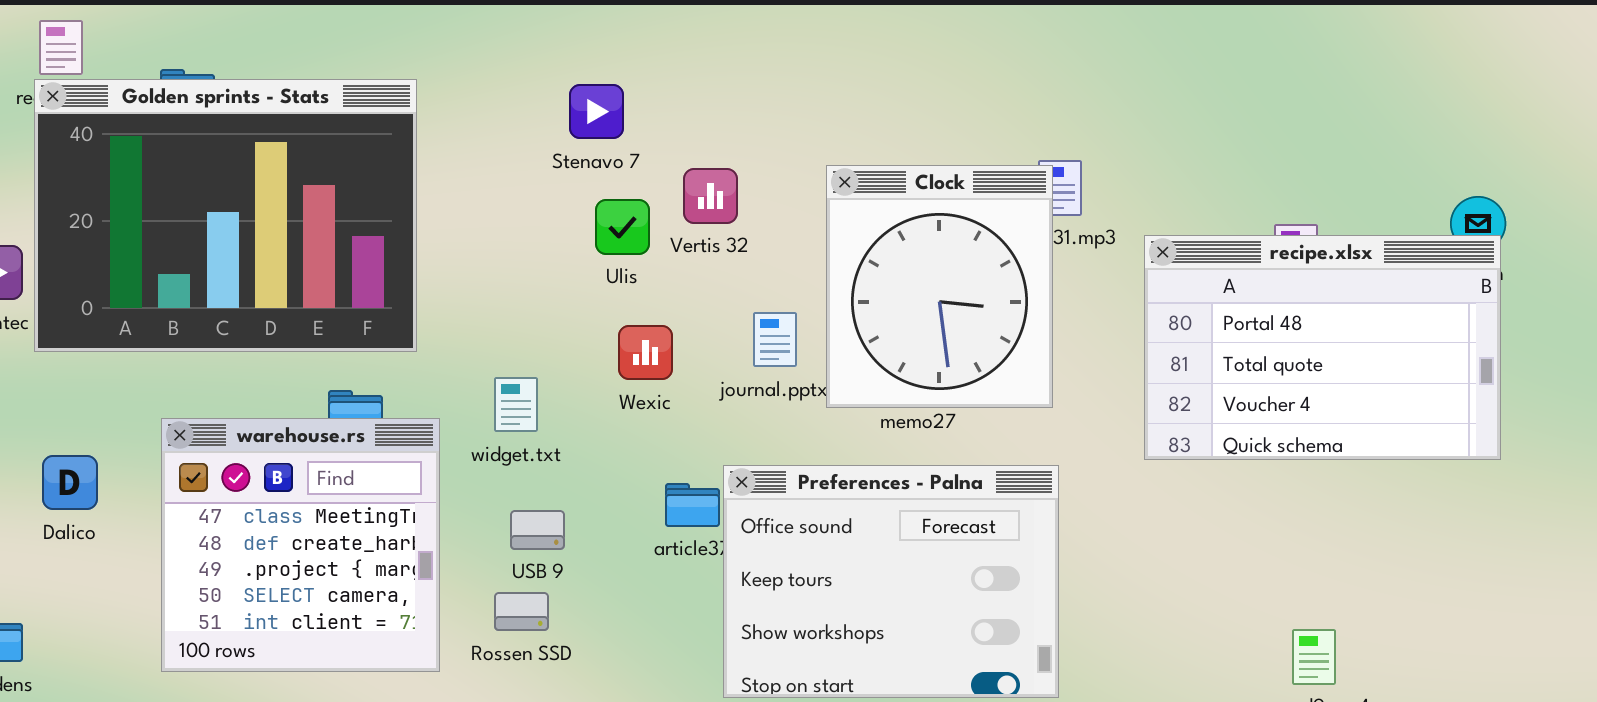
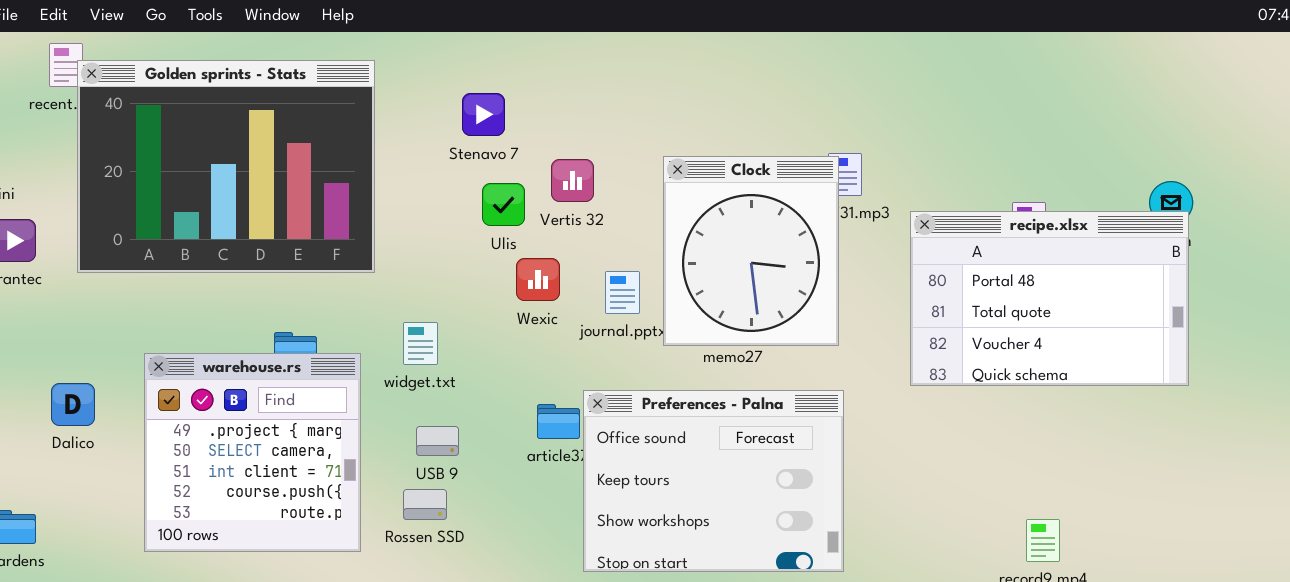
Golden sprints - Stats: [34,79,417,352] -> [77,60,375,273], moved
Wexic: [618,325,673,380] -> [516,258,560,301], moved
warehouse.rs: [161,418,440,672] -> [144,353,361,552], scrolled down 2 rows

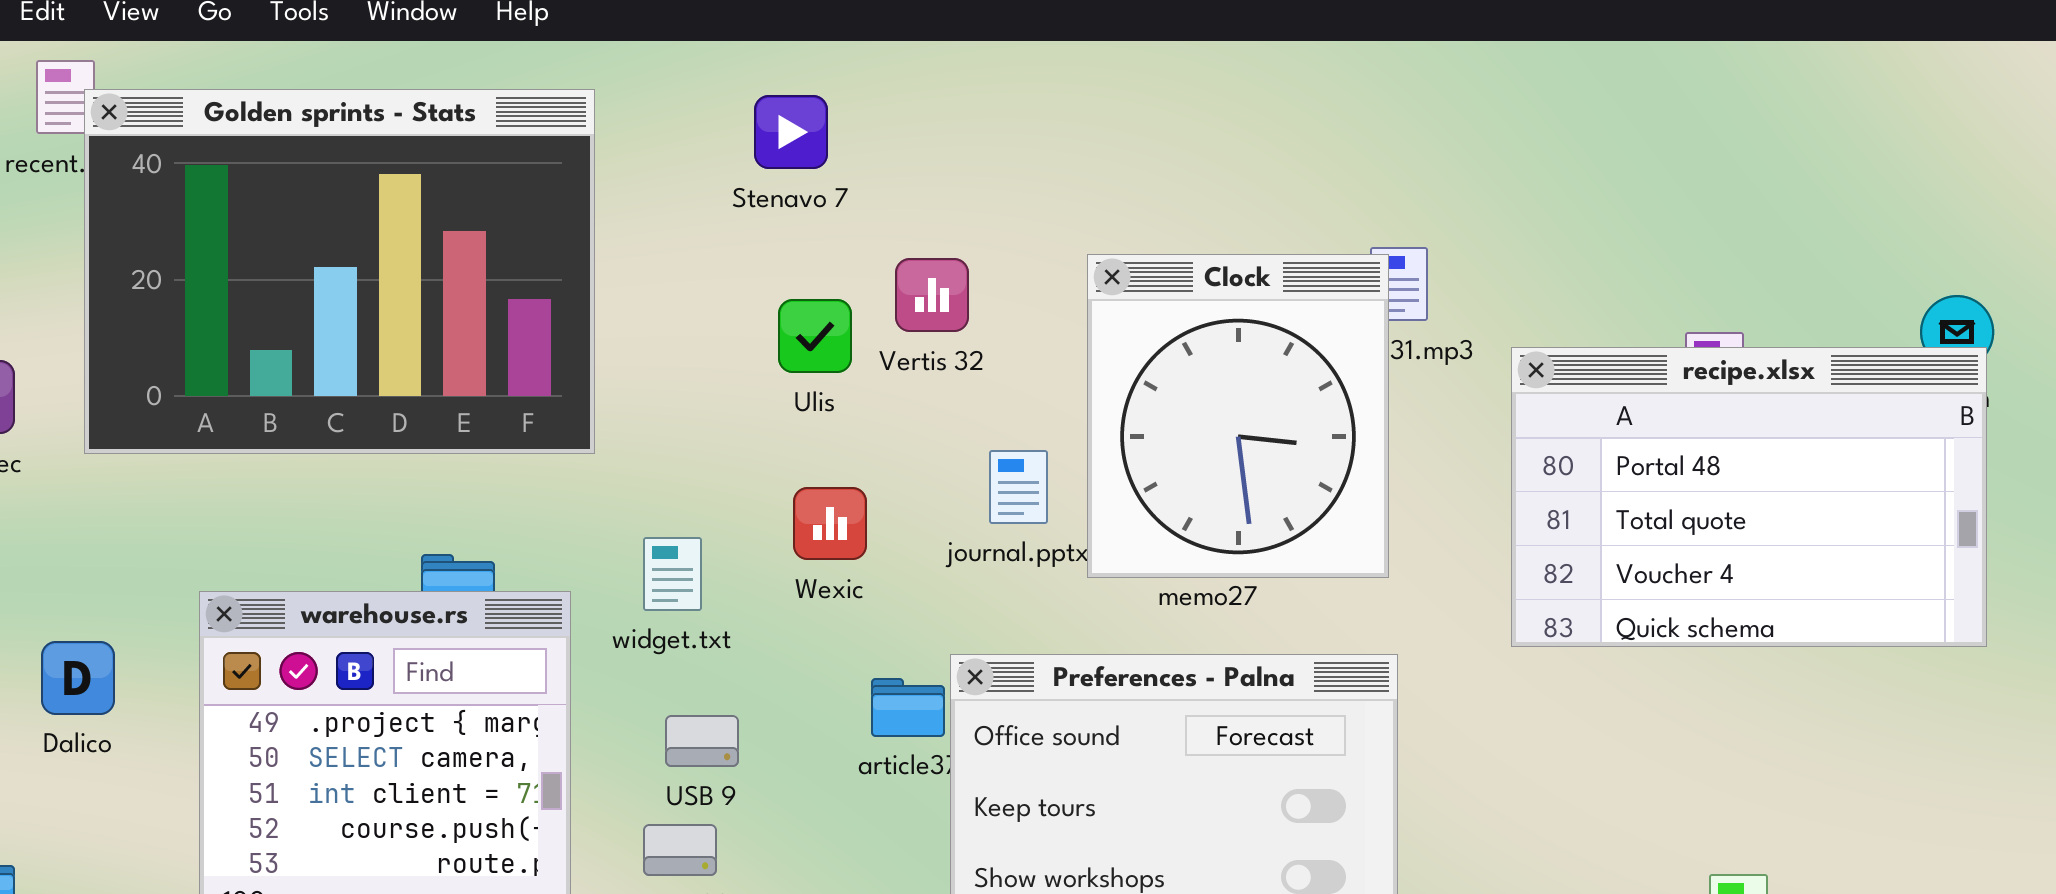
Stenavo 7: [462,93,505,136] -> [754,95,828,169], moved
Wexic: [516,258,560,301] -> [793,487,867,560], moved

